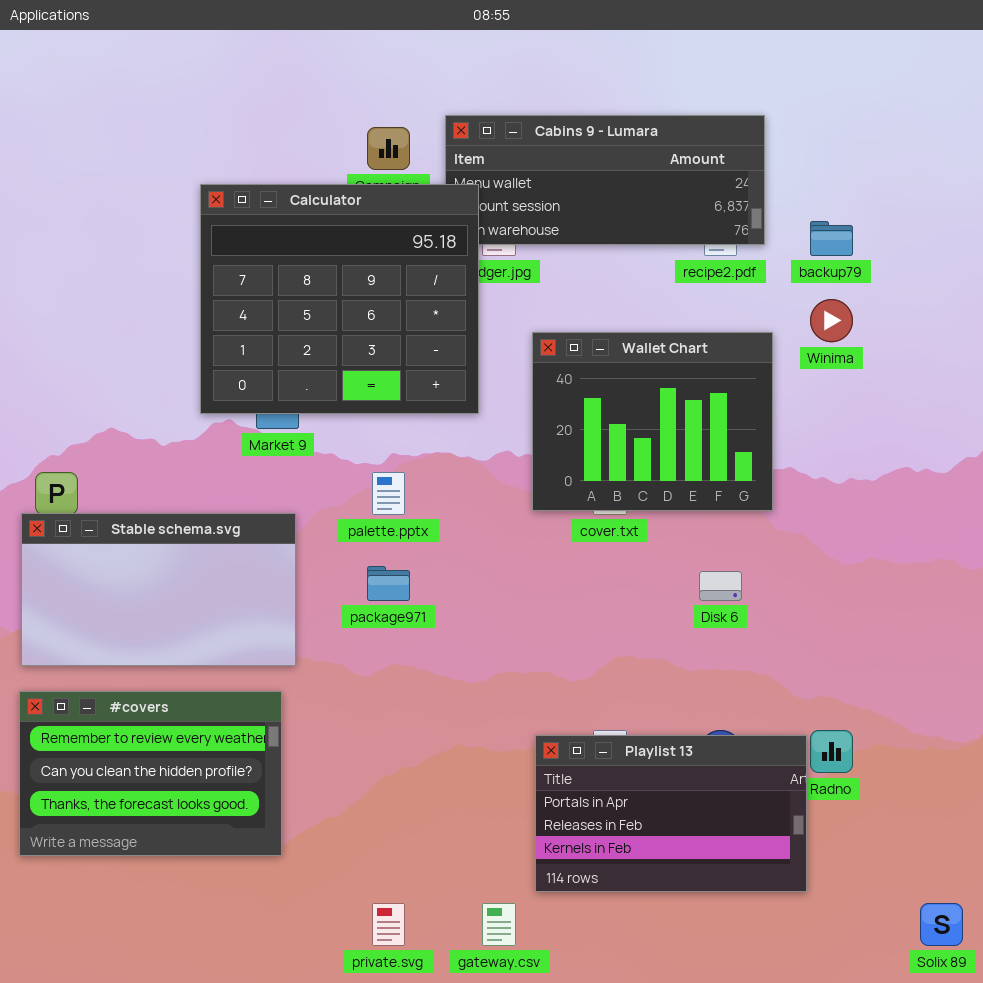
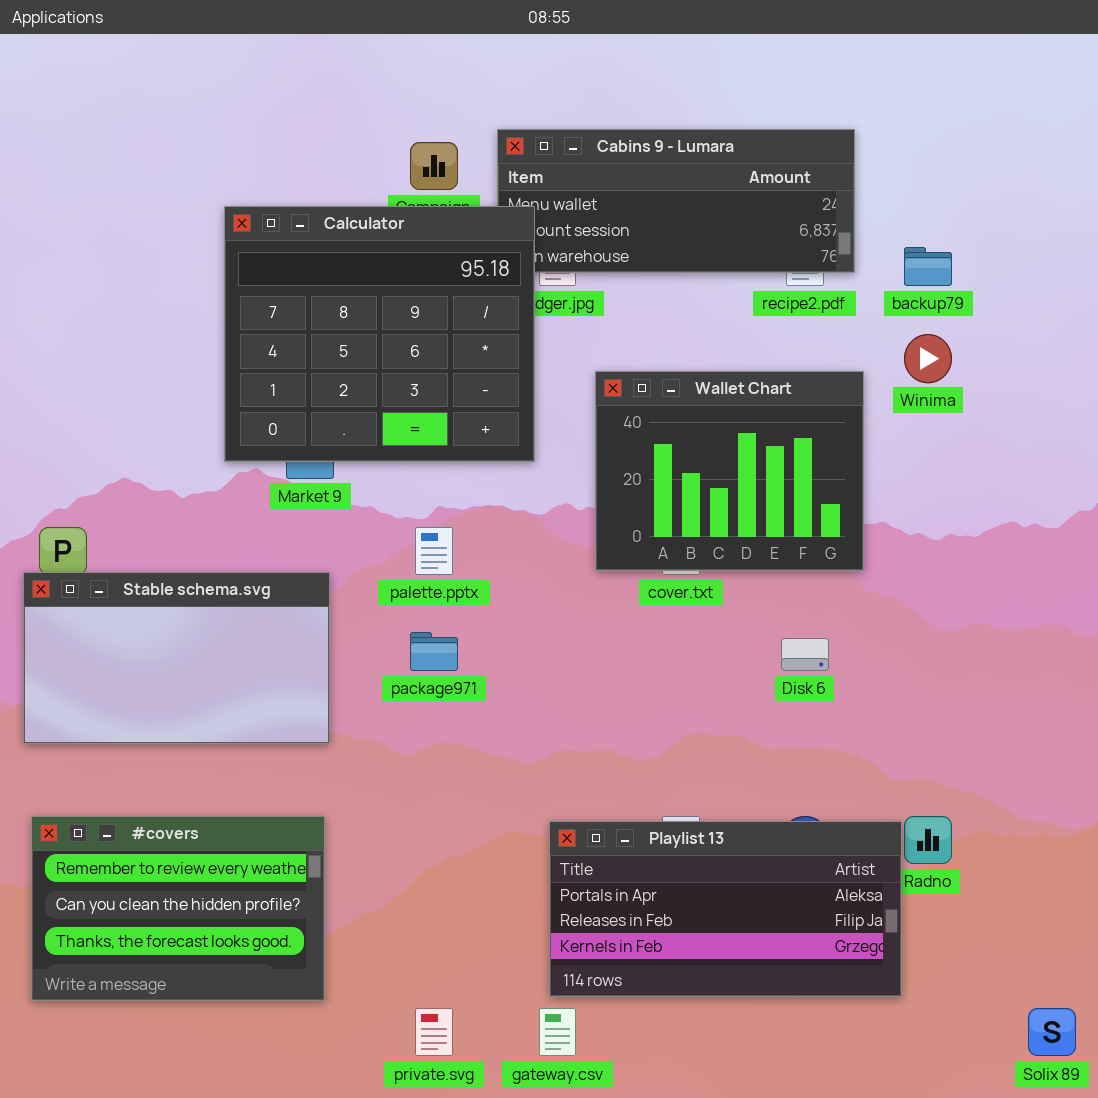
#covers: [19,691,282,856] -> [31,816,325,1001], moved
Playlist 13: [535,735,807,892] -> [549,821,902,997], resized

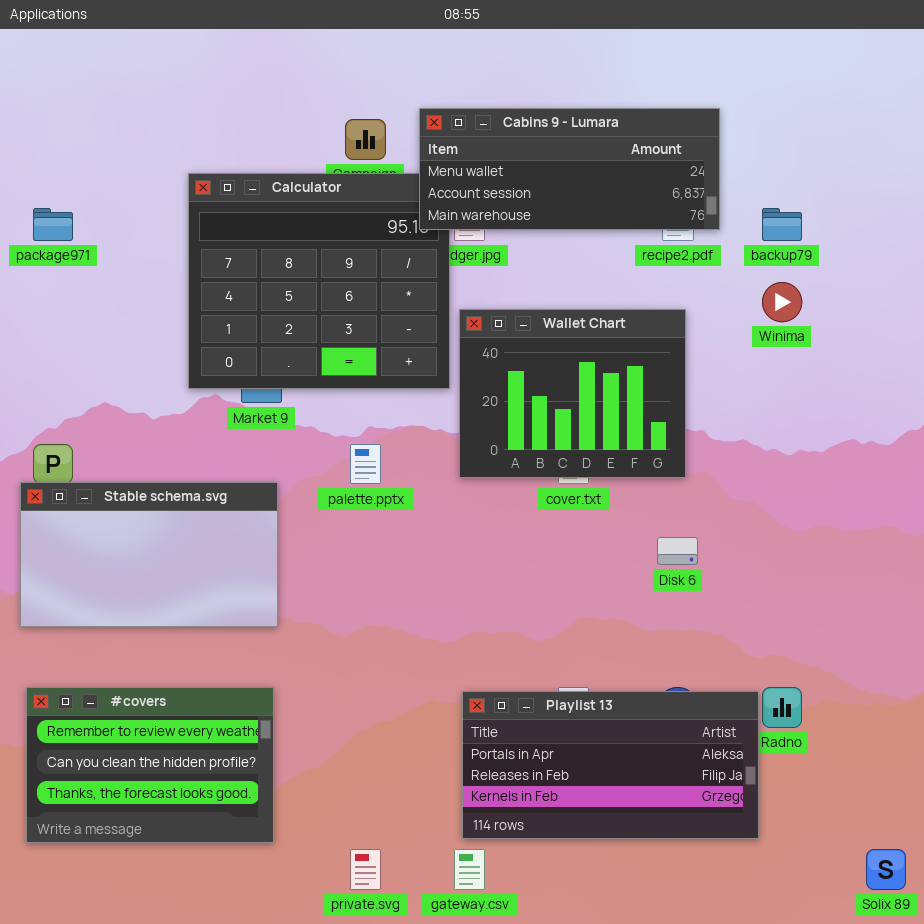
Cabins 9 - Lumara: [497,129,855,273] -> [419,108,720,230], raised
Wallet Chart: [595,371,864,571] -> [459,309,686,478], moved
package971: [410,632,458,671] -> [33,208,73,241], moved

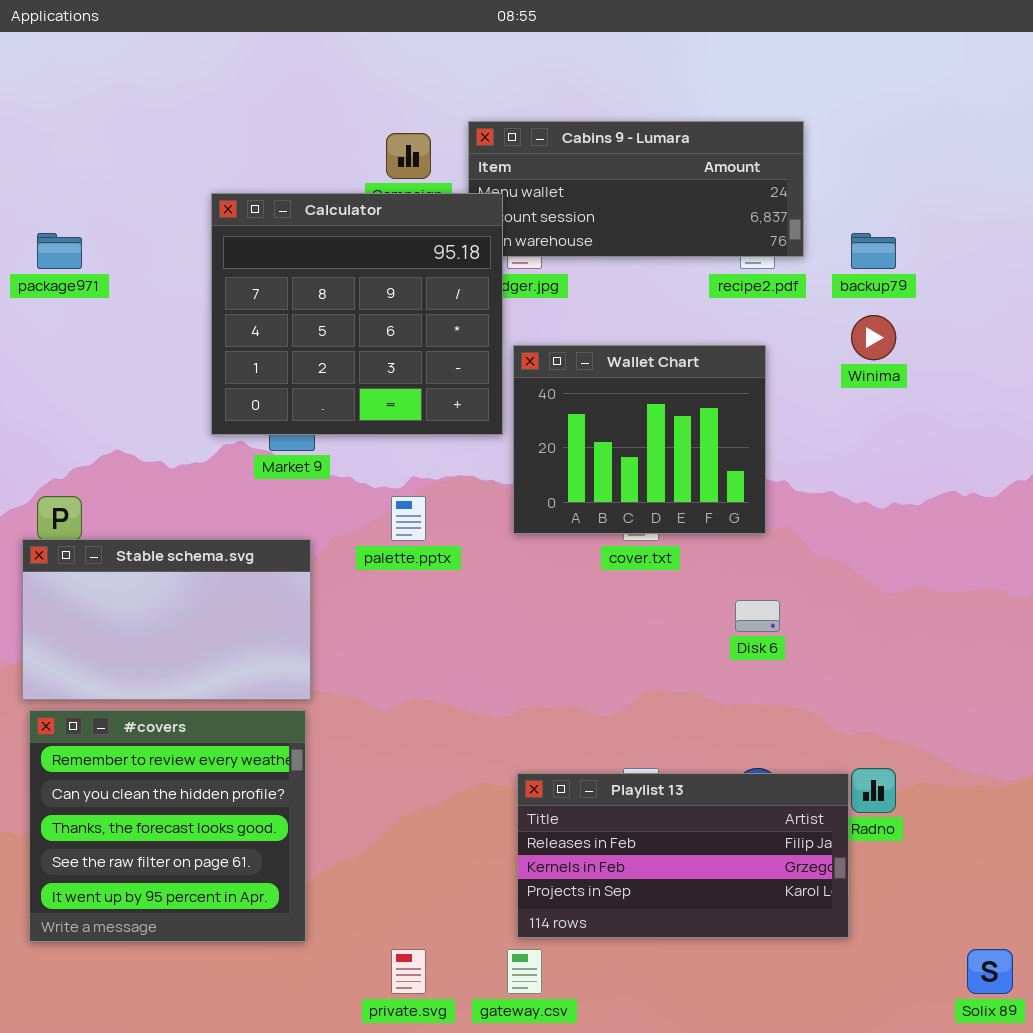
Calculator: [188,173,450,389] -> [211,193,503,435], raised
#covers: [26,687,274,843] -> [29,710,306,942], resized
Playlist 13: [462,691,759,839] -> [517,773,849,938], scrolled down 1 row

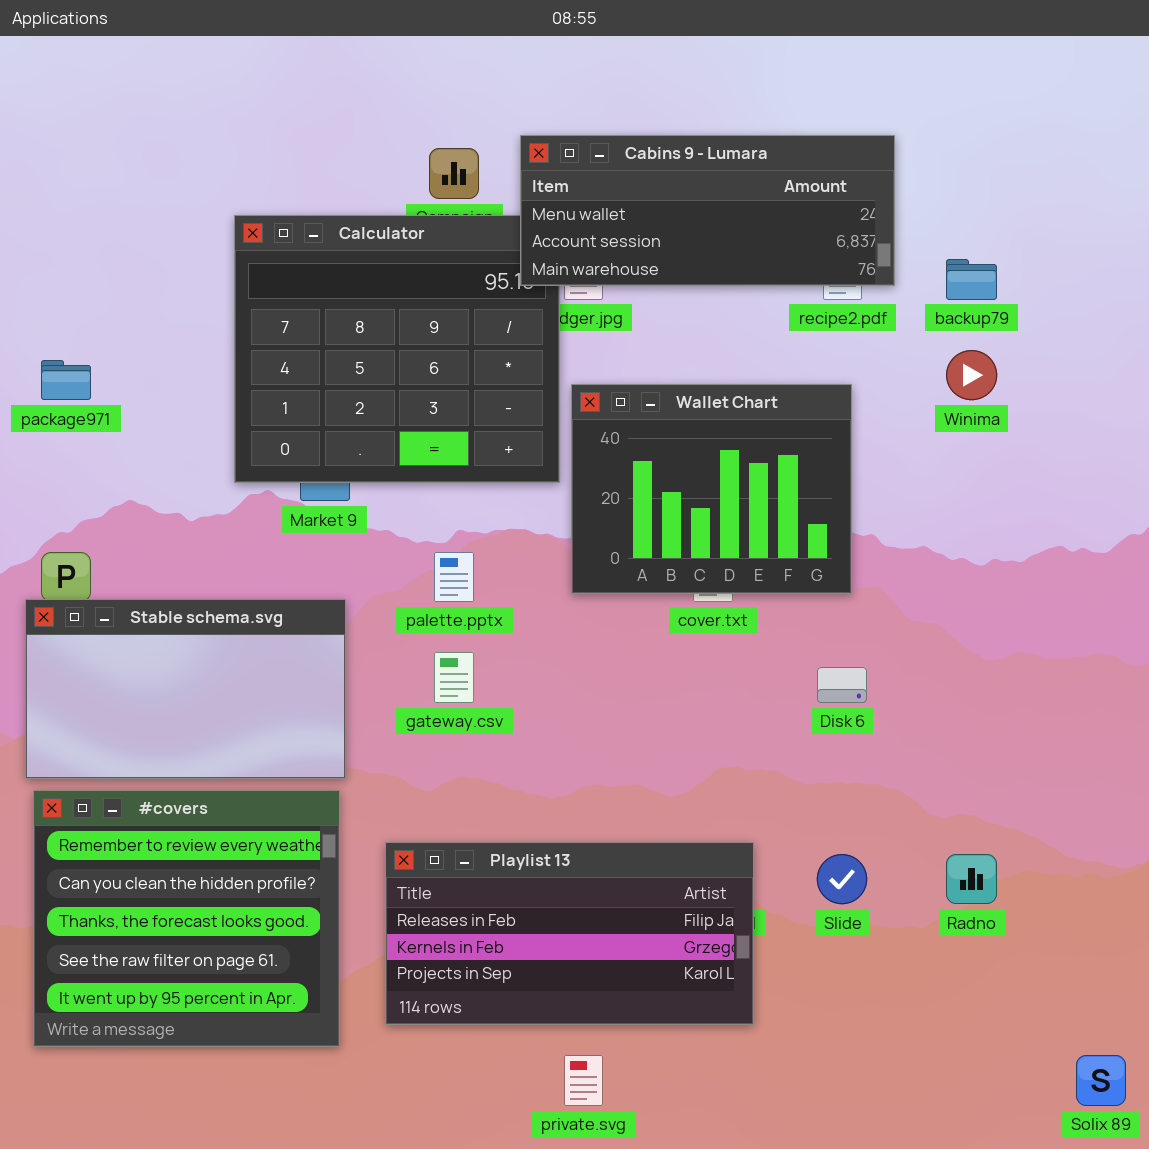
Cabins 9 - Lumara: [468,121,804,257] -> [520,135,895,286], raised
package971: [37,233,82,269] -> [41,360,91,400], moved
Playlist 13: [517,773,849,938] -> [385,842,754,1025], moved
private.svg: [391,949,426,994] -> [564,1055,603,1106], moved
gateway.csv: [507,949,542,994] -> [434,652,474,703], moved

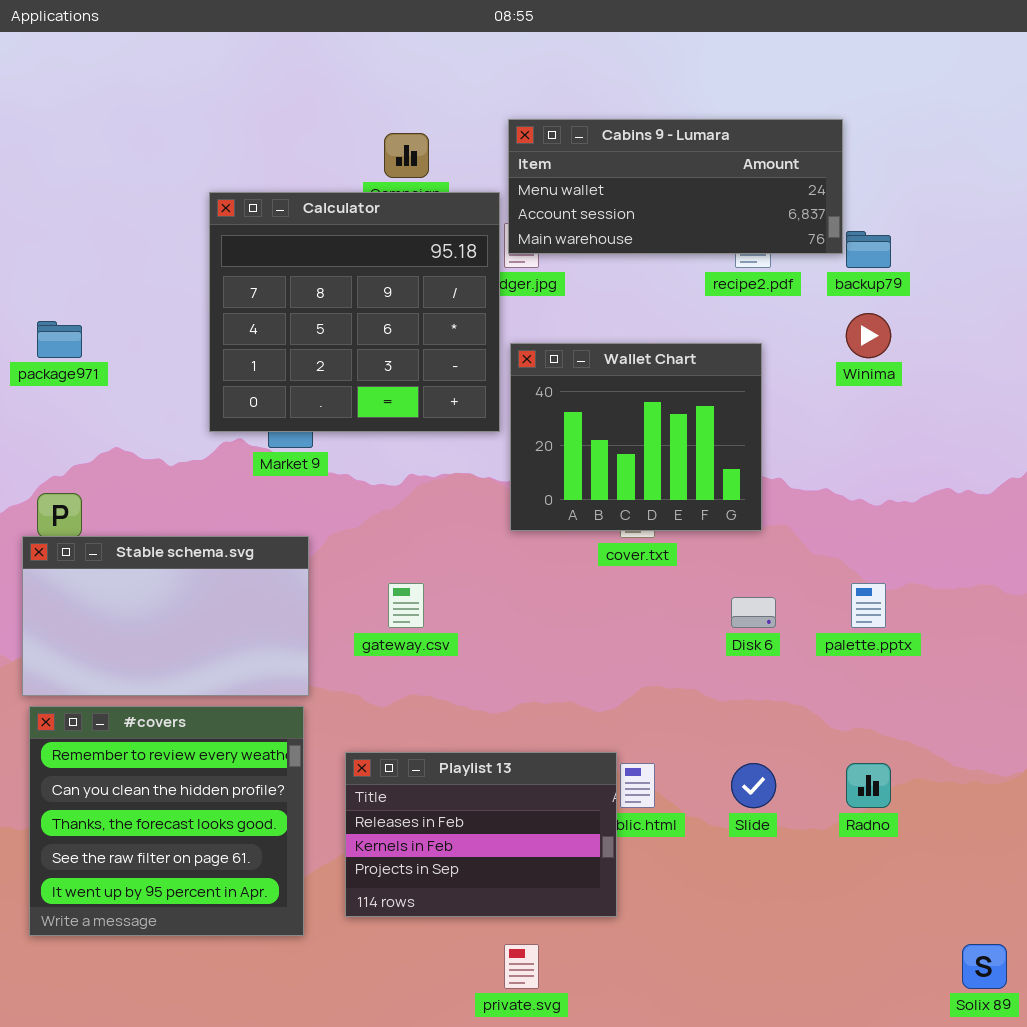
Cabins 9 - Lumara: [520,135,895,286] -> [508,119,843,254], moved
palette.pptx: [434,552,474,602] -> [851,583,886,628], moved
Playlist 13: [385,842,754,1025] -> [345,752,617,917], resized

